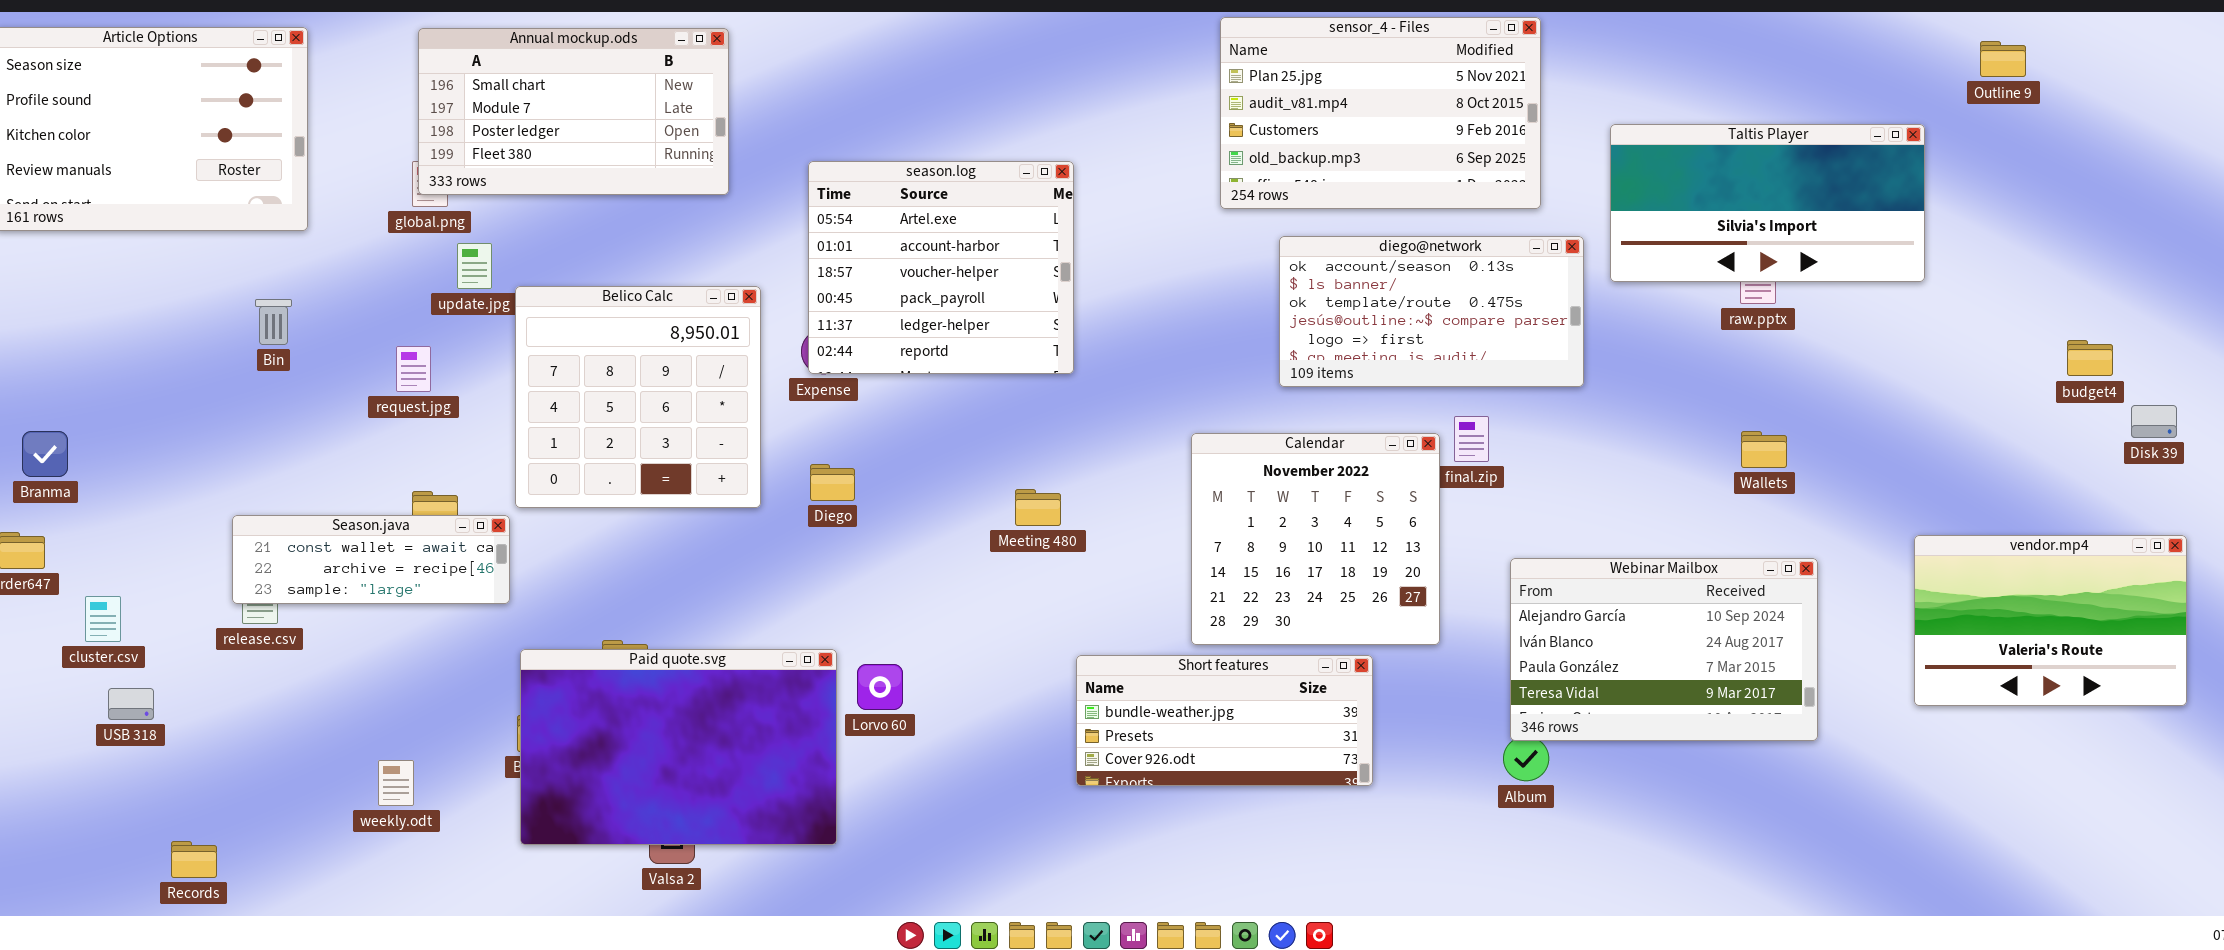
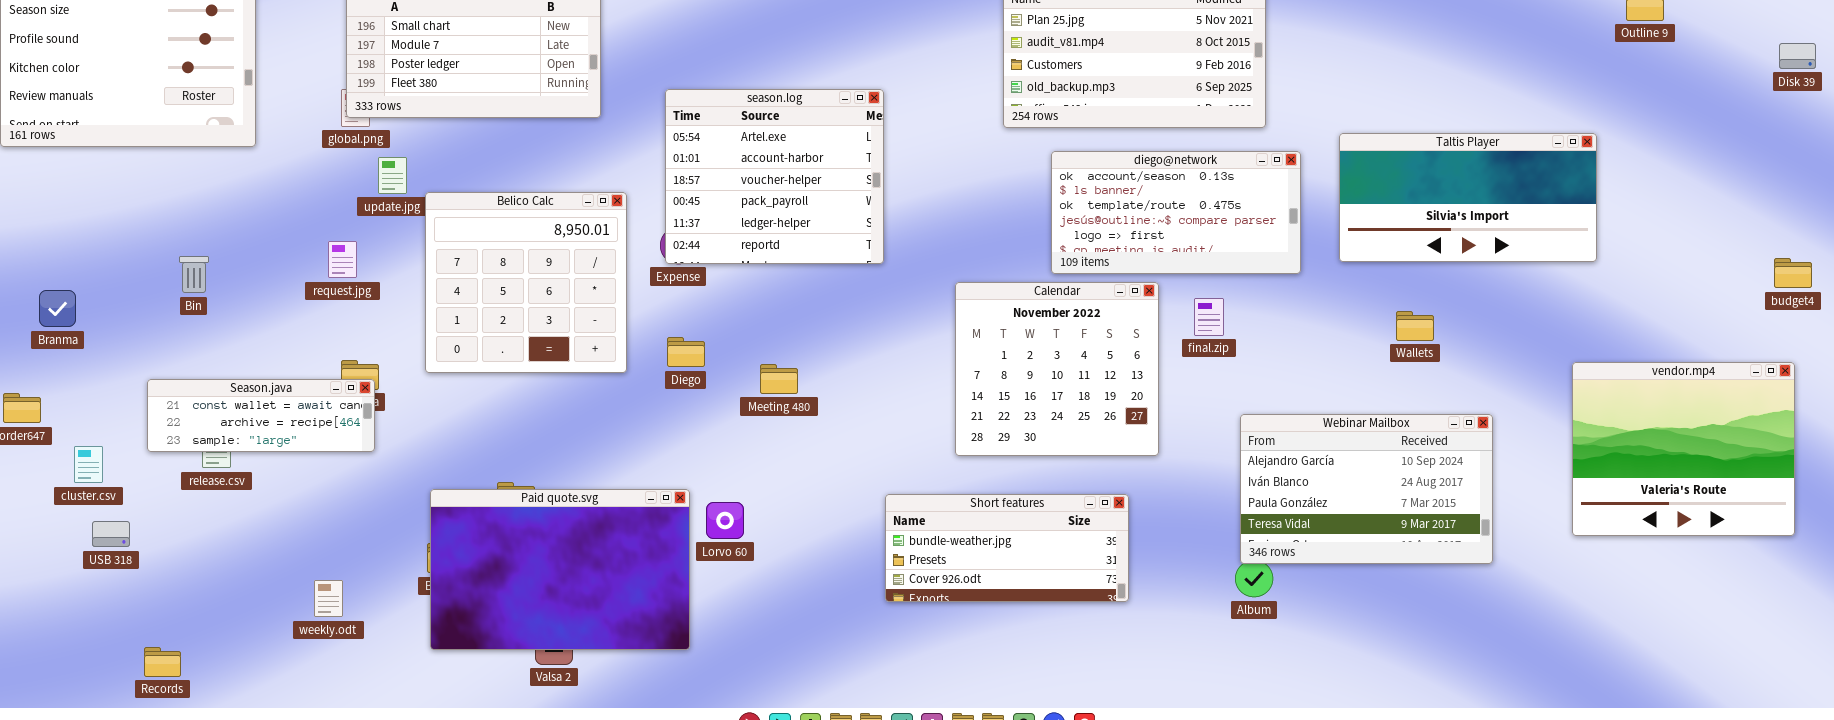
Taltis Player: [1610,124,1925,282] -> [1339,133,1597,262], moved
Bin: [255,299,292,345] -> [179,256,209,293], moved
budget4: [2067,340,2113,376] -> [1774,258,1812,288], moved
Disk 39: [2131,405,2177,438] -> [1779,43,1816,69], moved
Branma: [22,431,68,477] -> [39,290,76,327], moved
Wallets: [1741,431,1787,468] -> [1396,311,1434,341], moved
Calendar: [1191,433,1440,645] -> [955,282,1159,456], moved
Meeting 480: [1015,489,1061,526] -> [760,364,798,394], moved
Season.java: [232,515,510,604] -> [147,379,375,452], moved
vendor.mp4: [1914,535,2187,706] -> [1572,362,1795,536], resized

